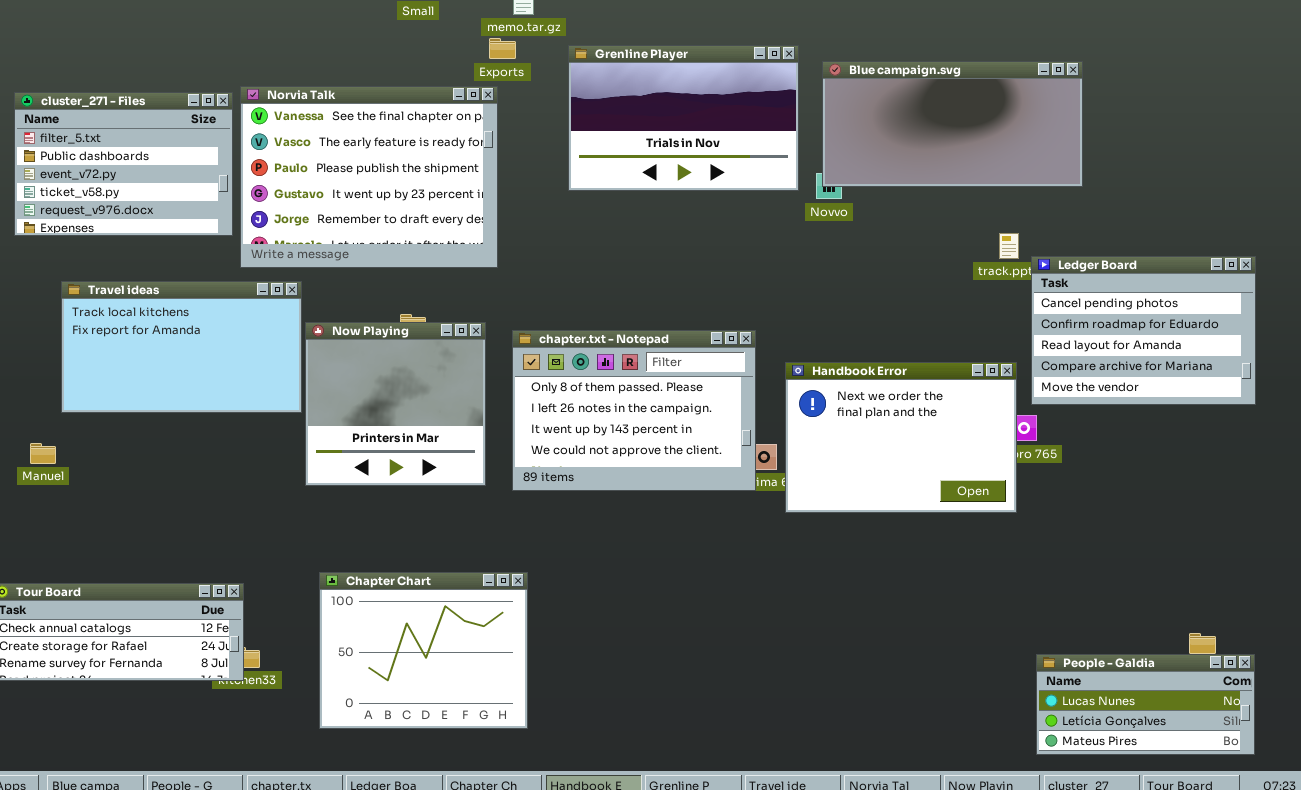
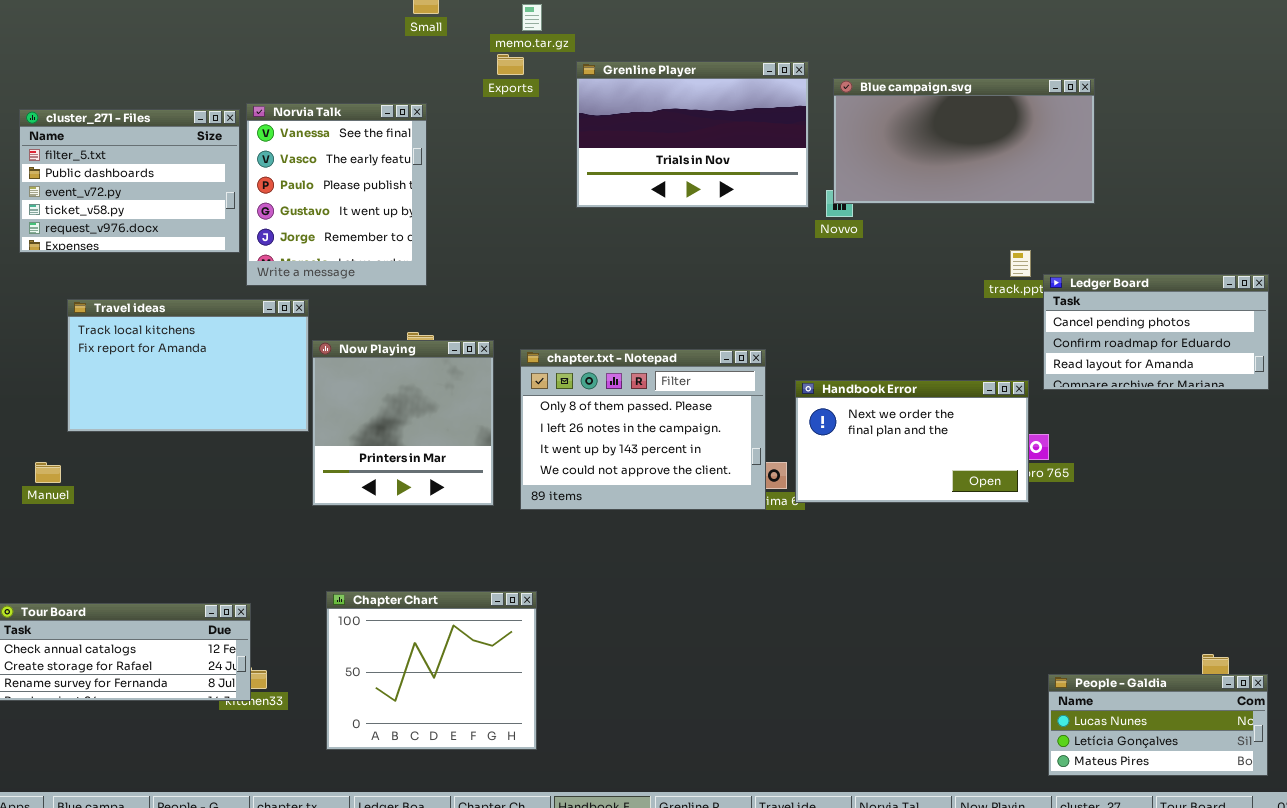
Norvia Talk: [240,86,498,268] -> [246,103,427,286], resized
Ledger Board: [1031,256,1256,405] -> [1043,274,1269,390], resized
Handbook Error: [785,362,1017,513] -> [795,380,1029,503], resized

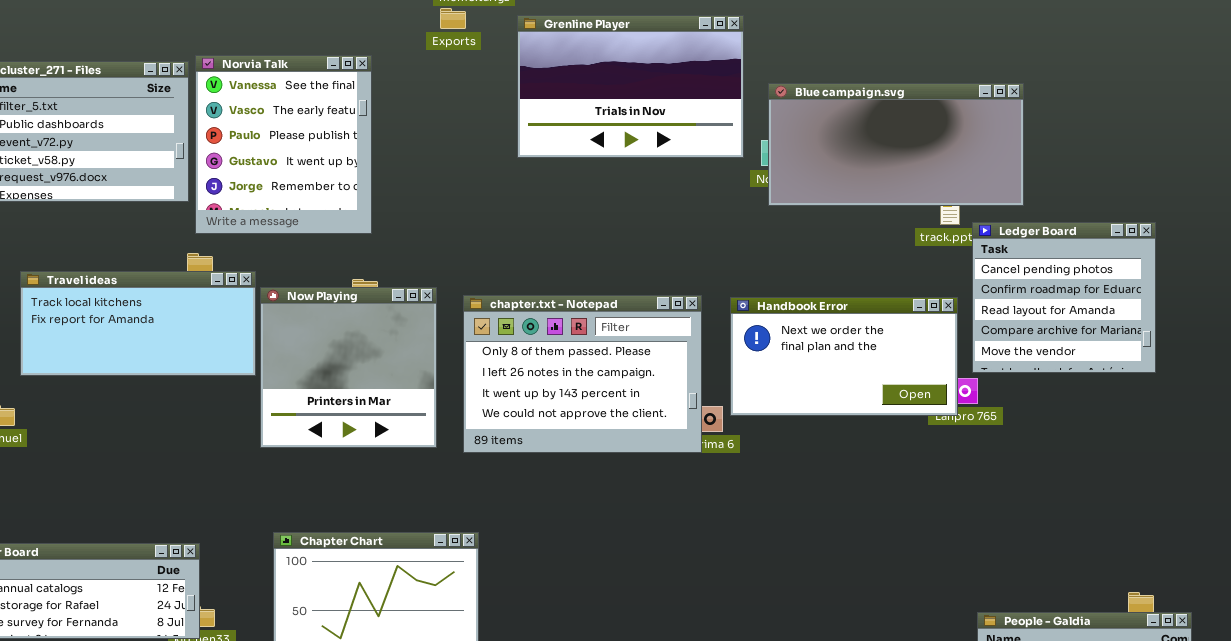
Blue campaign.svg: [833,78,1095,204] -> [768,83,1024,206], moved
Ledger Board: [1043,274,1269,390] -> [972,222,1156,373], resized
Travel ideas: [67,299,309,432] -> [20,271,256,376], resized
Handbook Error: [795,380,1029,503] -> [730,297,958,416], moved

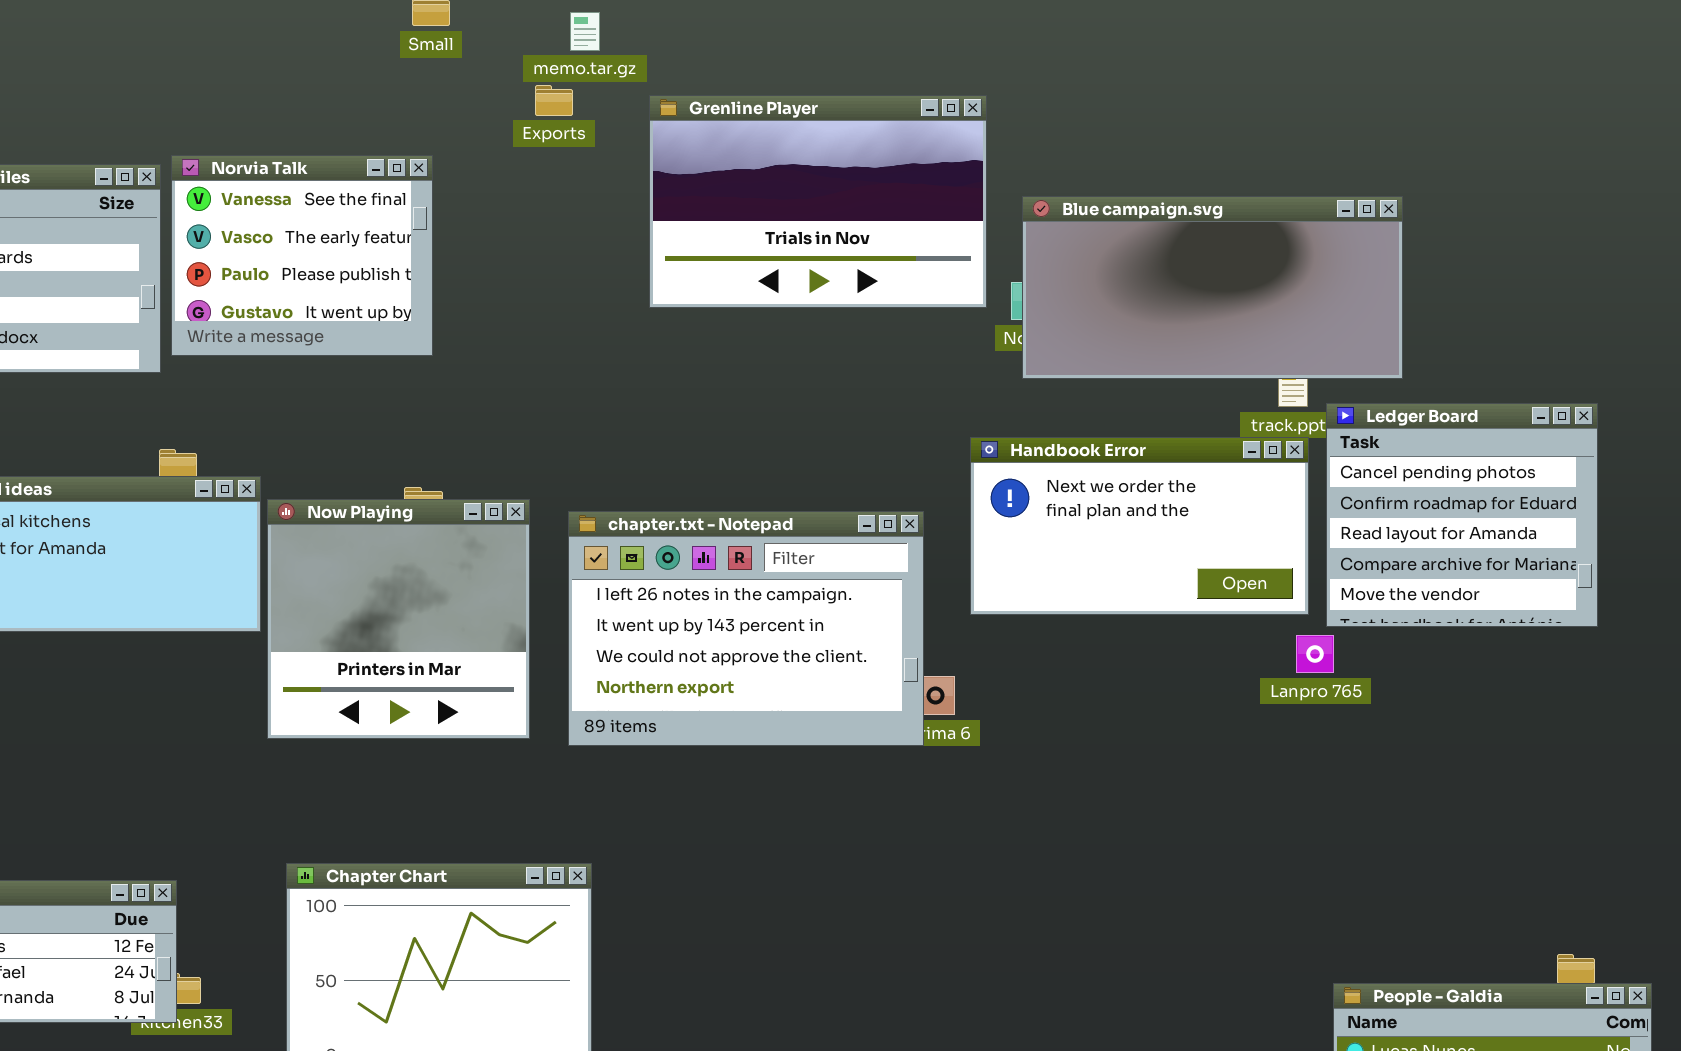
Norvia Talk: [195,55,372,234] -> [171,155,433,356], resized
chapter.txt - Notepad: [463,295,702,453] -> [568,511,924,746], scrolled down 1 row
Handbook Error: [730,297,958,416] -> [970,437,1309,615], moved

